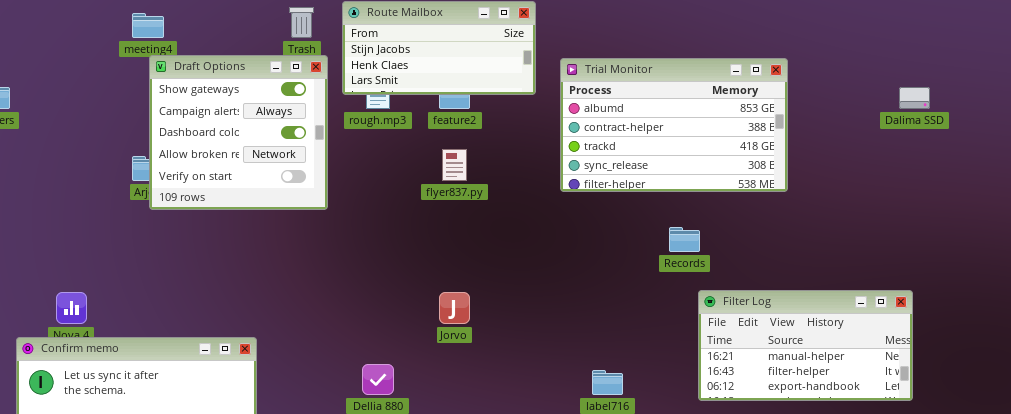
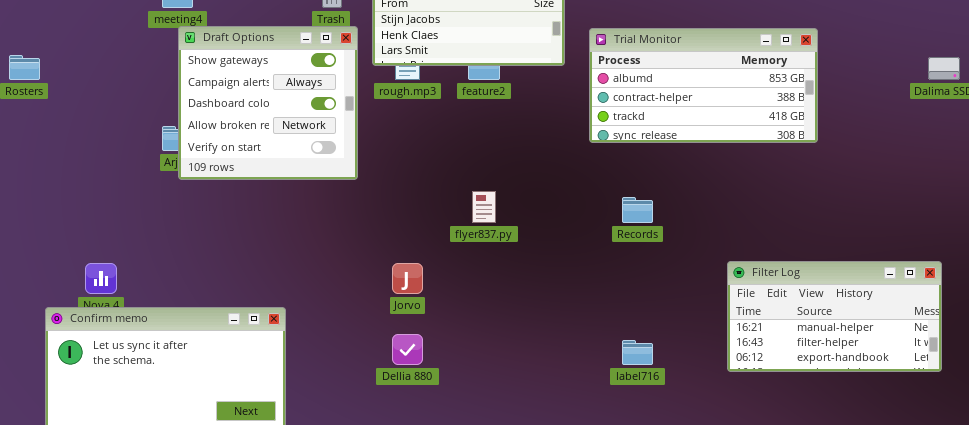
Trial Monitor: [560,58,788,192] -> [589,28,818,143], resized
flyer837.py: [442,149,467,181] -> [472,191,496,223], moved
Records: [669,227,700,252] -> [622,197,653,223], moved
Jorvo: [439,292,470,324] -> [392,263,423,294], moved

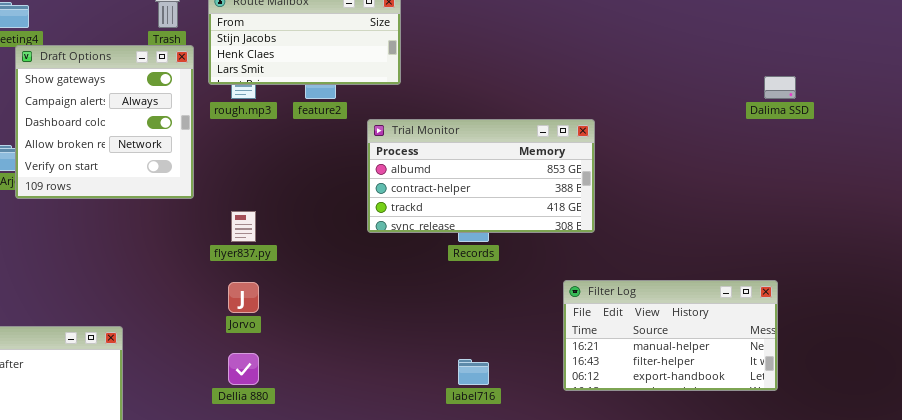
Trial Monitor: [589,28,818,143] -> [367,119,595,233], moved
flyer837.py: [472,191,496,223] -> [231,211,256,242], moved

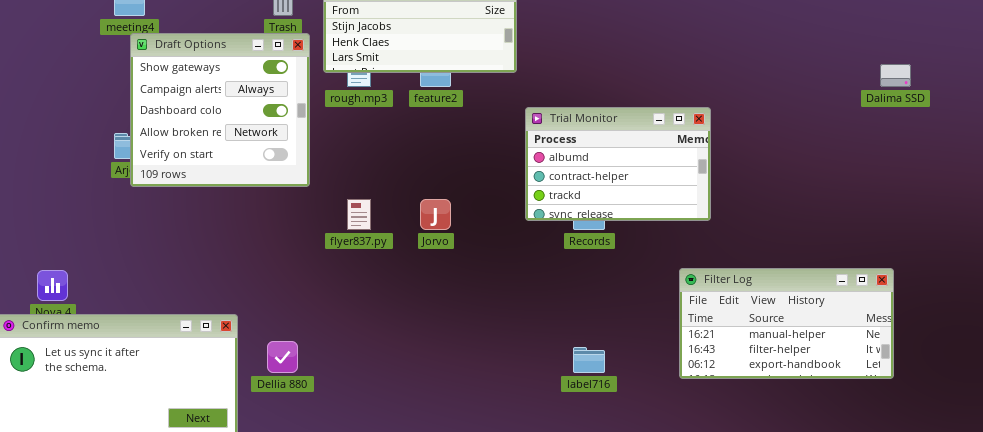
Trial Monitor: [367,119,595,233] -> [525,107,711,221], resized
Jorvo: [228,282,259,313] -> [420,199,451,230], moved
Dellia 880: [228,353,259,385] -> [267,341,298,373], moved

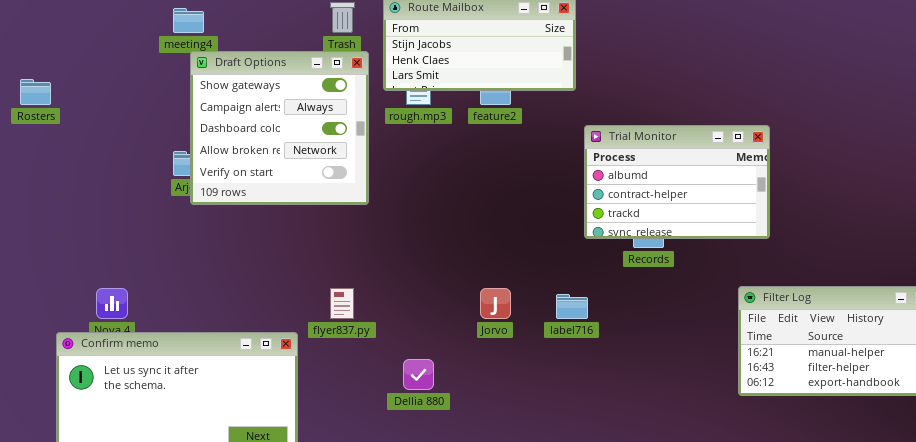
flyer837.py: [347,199,371,230] -> [330,288,354,319], moved
Jorvo: [420,199,451,230] -> [480,288,511,319], moved
Dellia 880: [267,341,298,373] -> [403,359,434,390], moved
label716: [573,347,605,373] -> [556,294,588,319], moved

